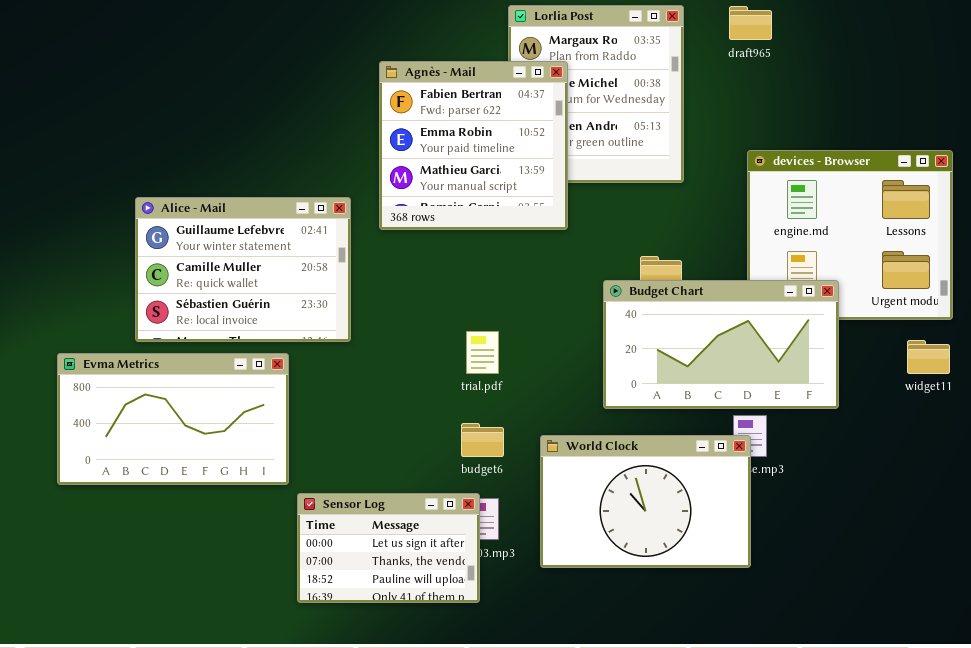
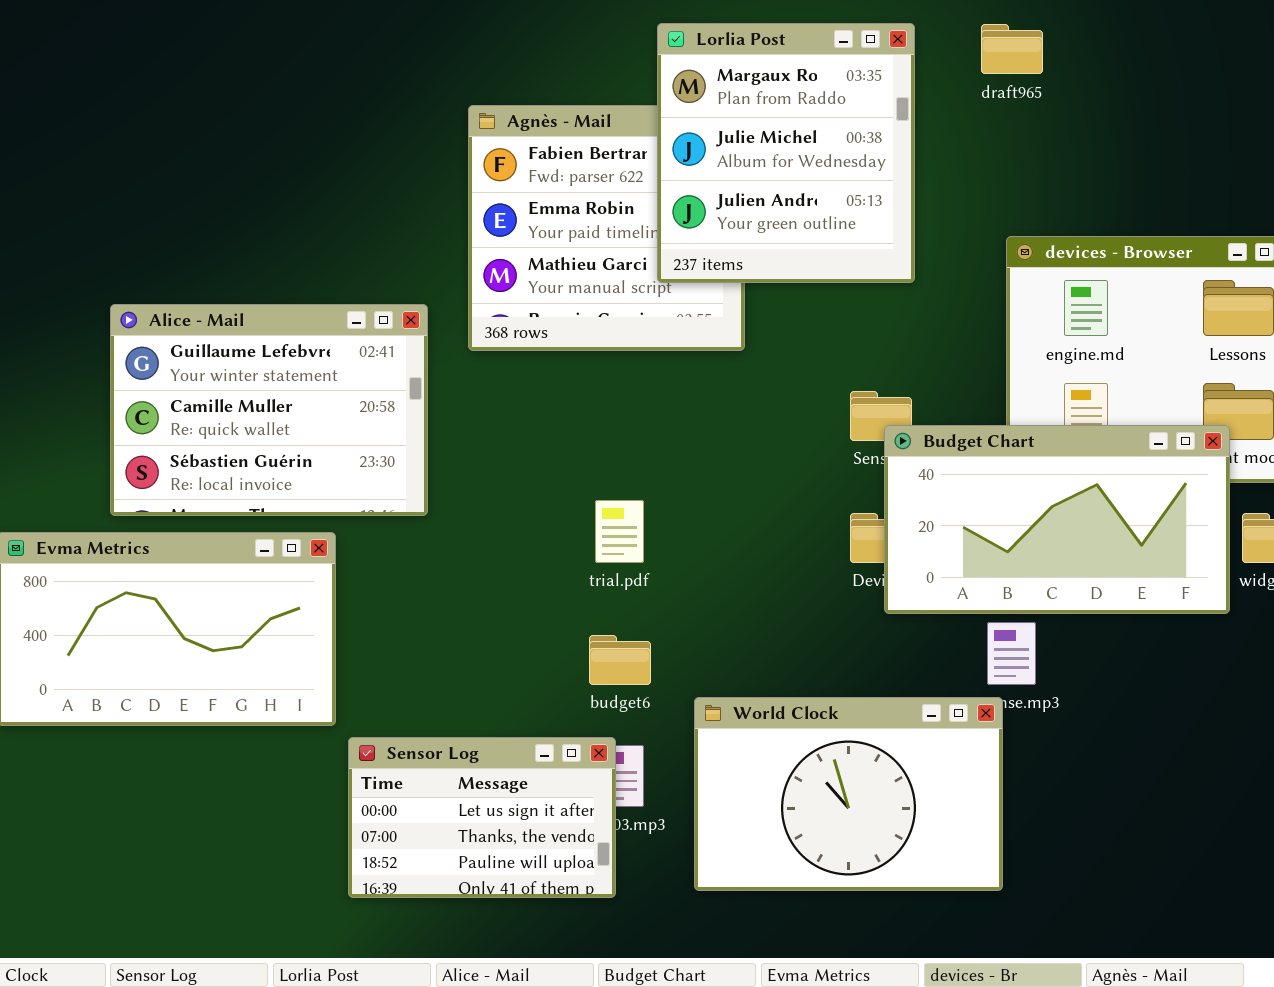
Lorlia Post: [508,5,684,183] -> [657,23,915,283], raised
Budget Chart: [603,280,839,409] -> [884,425,1230,614], moved
World Clock: [540,435,751,568] -> [694,697,1003,891], moved

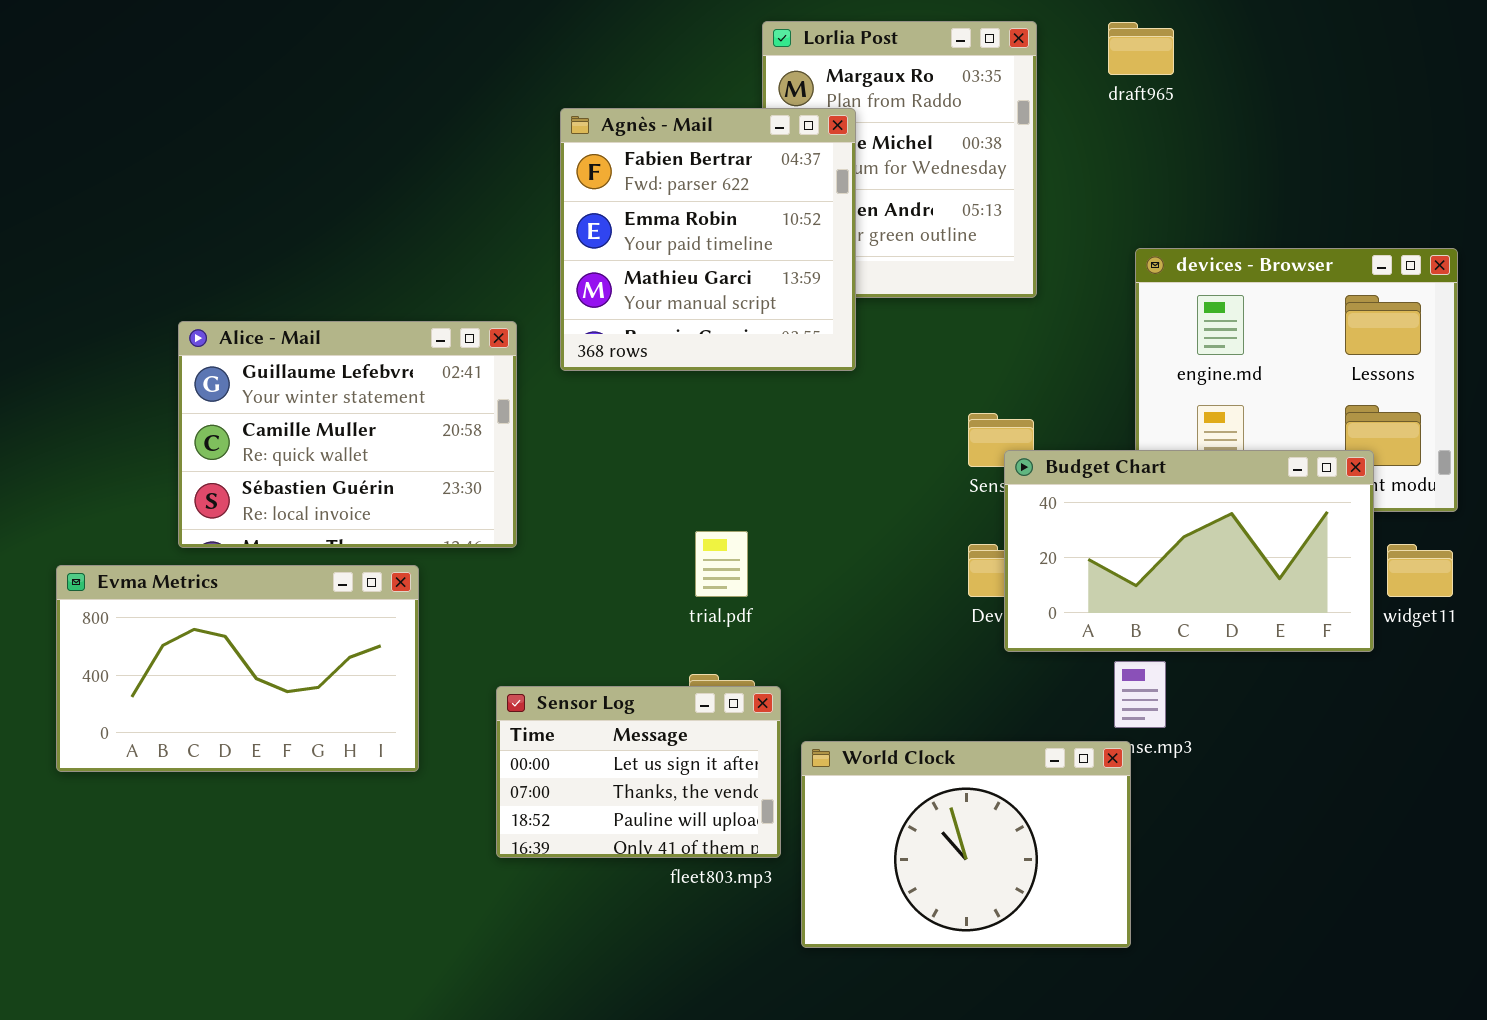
Agnès - Mail: [468,105,745,351] -> [560,108,856,371], raised
Sensor Log: [348,737,616,898] -> [496,686,781,858], moved

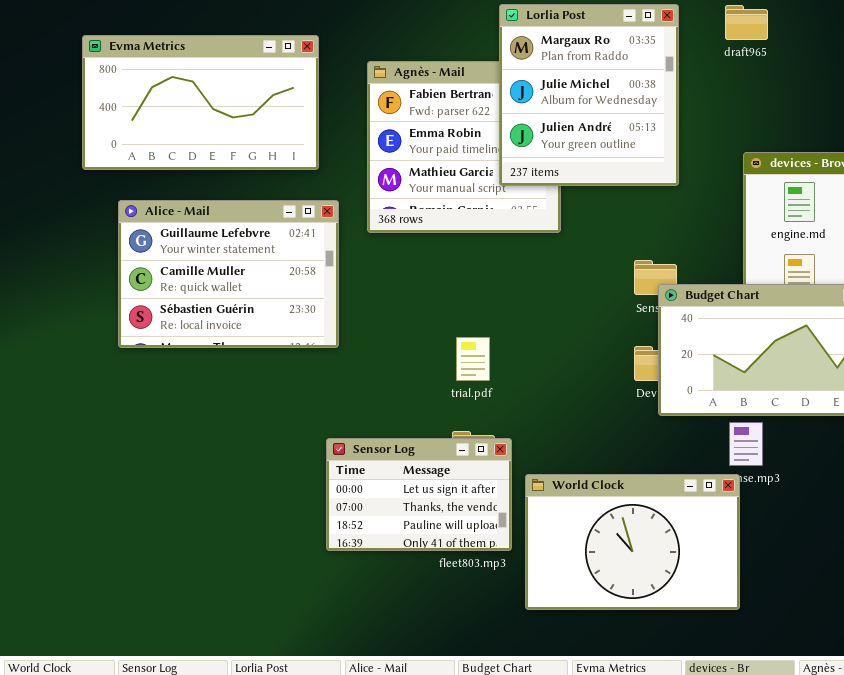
Lorlia Post: [762,21,1037,298] -> [499,4,679,186], raised
Evma Metrics: [56,565,419,772] -> [82,35,319,170], moved

